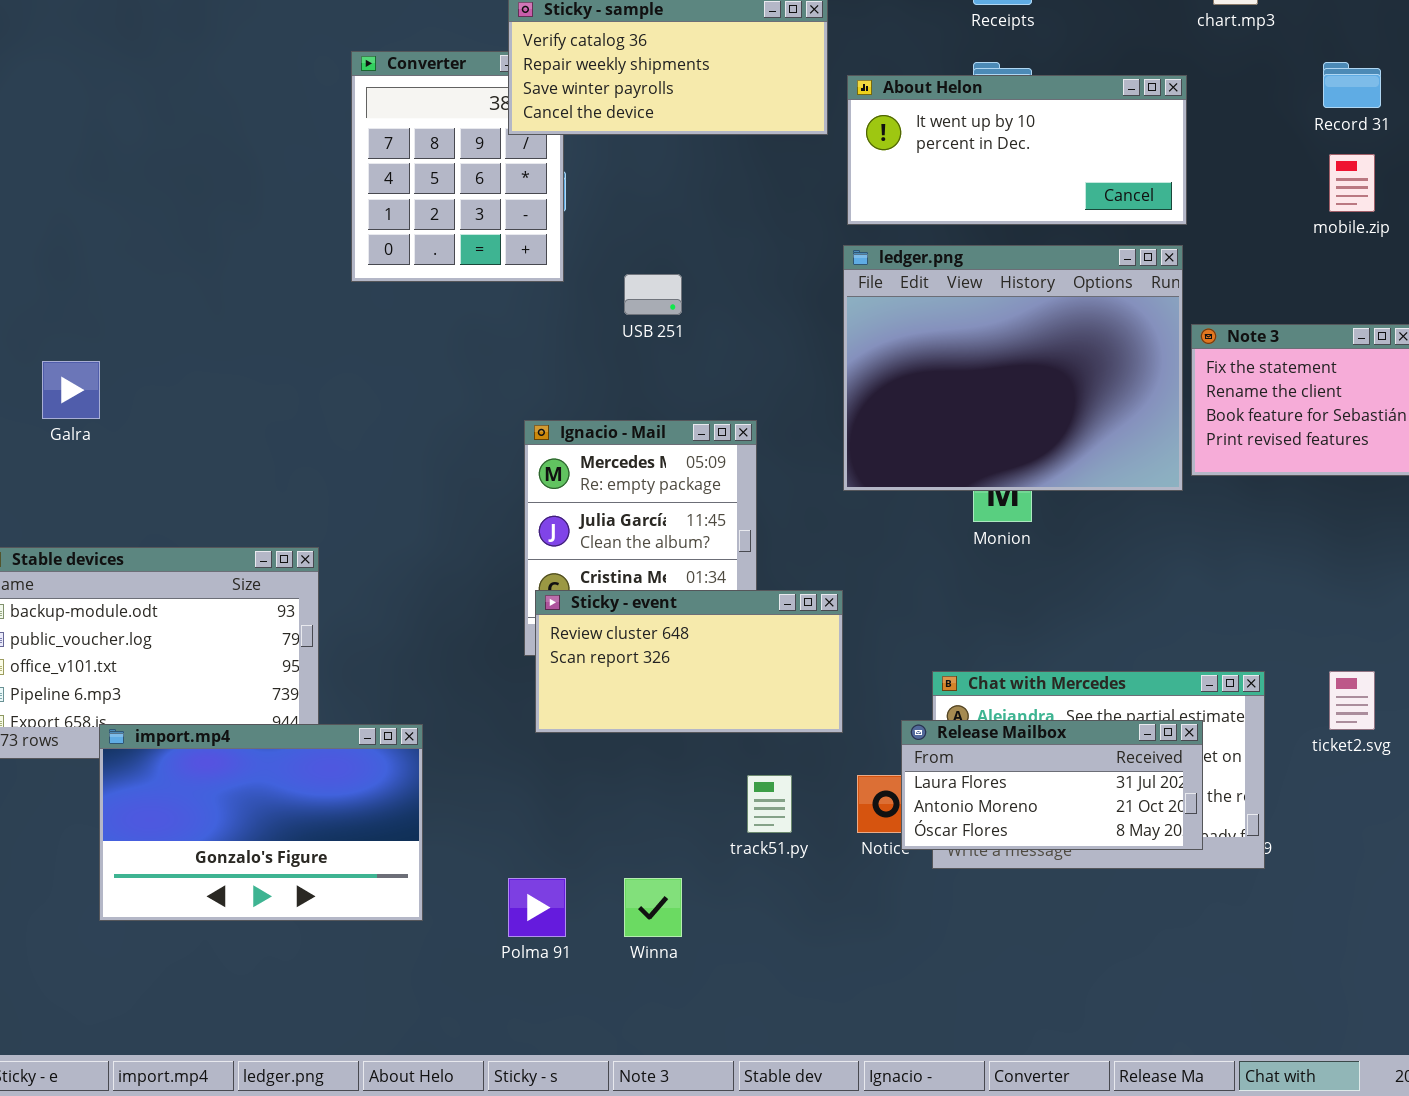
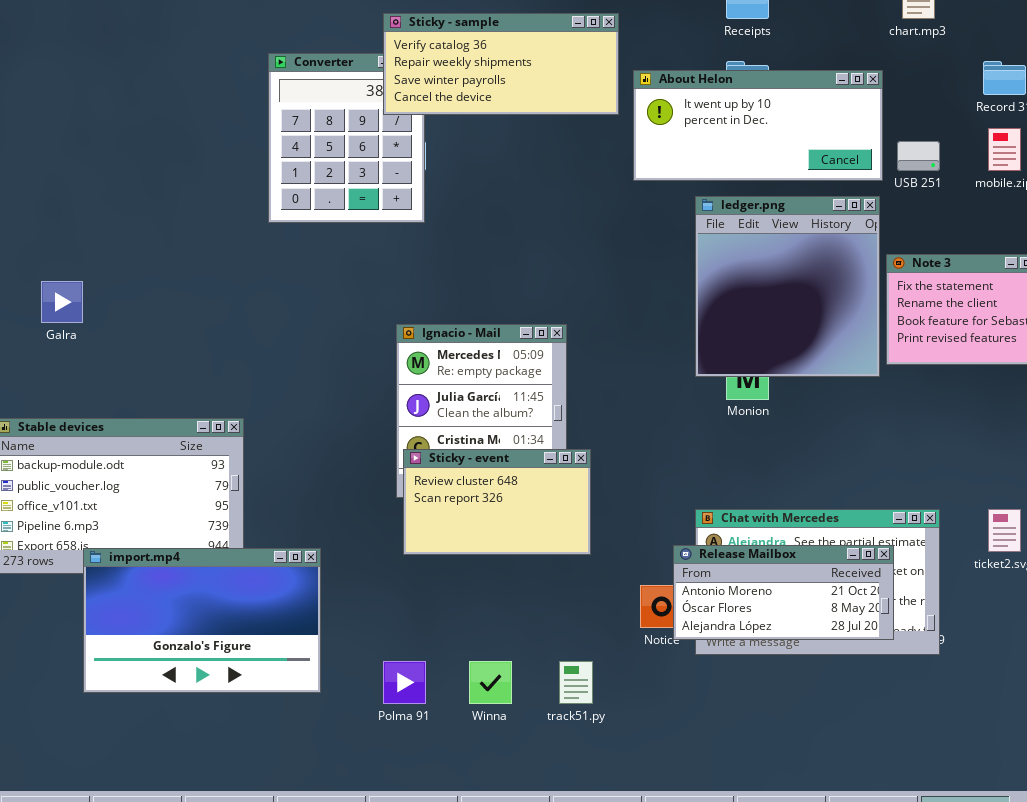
ledger.png: [843,245,1183,491] -> [695,196,880,377], resized
USB 251: [624,274,682,315] -> [897,141,940,171], moved
Sticky - event: [535,590,843,733] -> [403,449,591,555], resized
Release Mailbox: [901,720,1203,850] -> [673,545,894,640], scrolled down 1 row
track51.py: [747,775,792,833] -> [559,661,593,704], moved

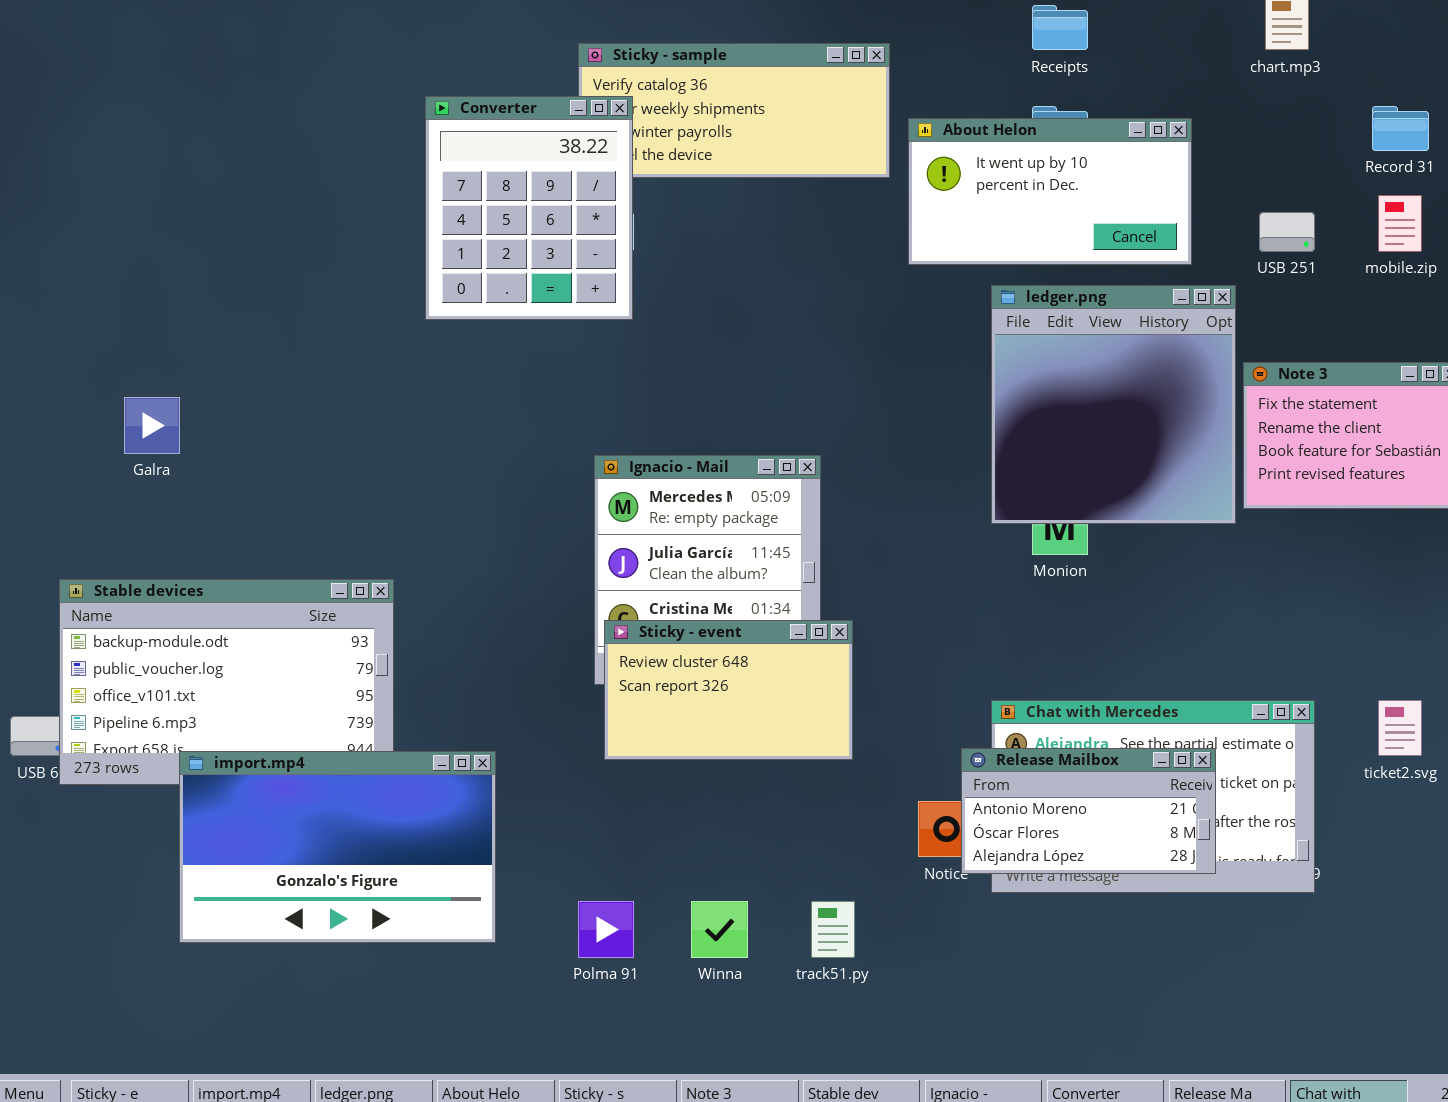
Converter: [268,53,425,223] -> [425,96,633,320], raised
About Helon: [633,70,883,181] -> [908,118,1192,265], resized
Release Mailbox: [673,545,894,640] -> [961,748,1216,874], resized

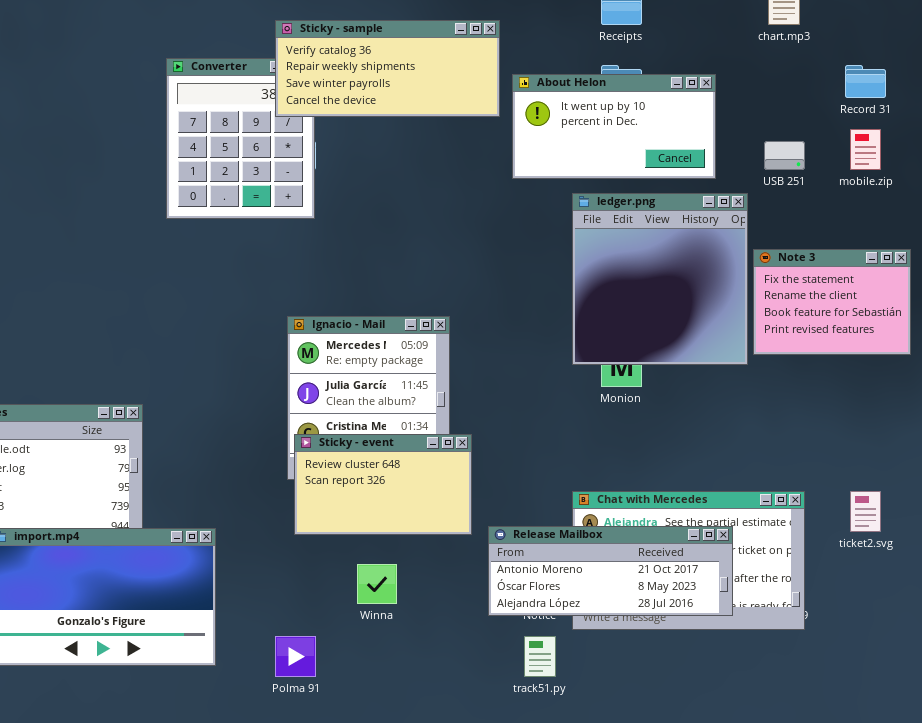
Sticky - sample: [578,43,890,178] -> [275,20,500,117], raised
Release Mailbox: [961,748,1216,874] -> [488,526,733,616], resized
Winna: [691,901,748,958] -> [357,564,397,604], moved
track51.py: [811,901,855,958] -> [524,636,556,677], moved

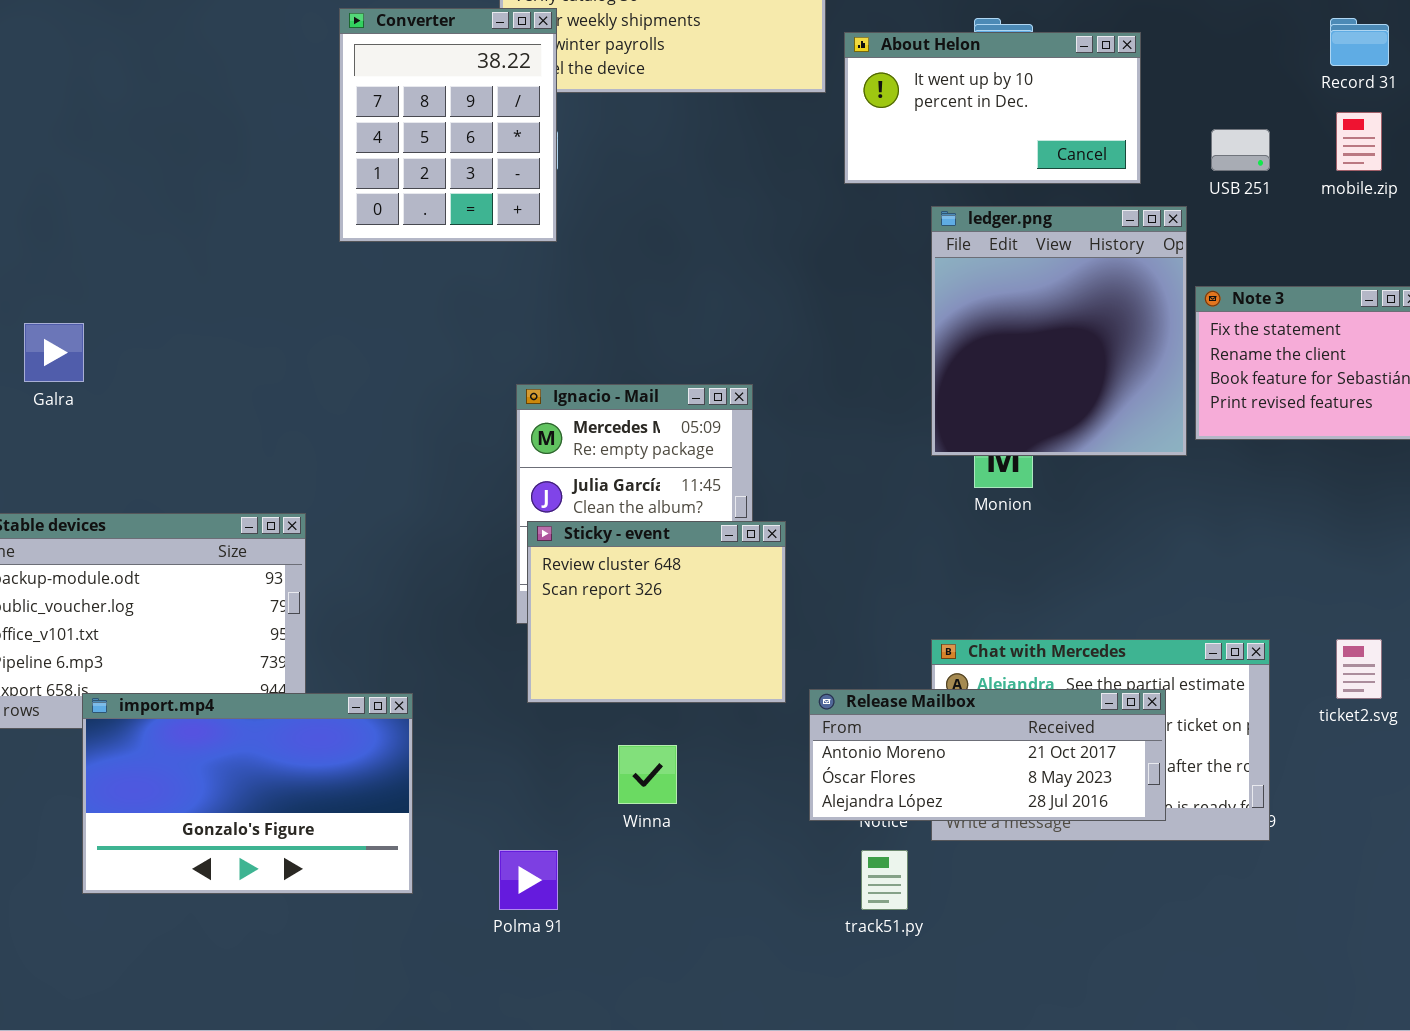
Converter: [166,58,315,219] -> [339,8,557,242], raised
Sticky - event: [294,434,472,535] -> [527,521,786,703], resized

